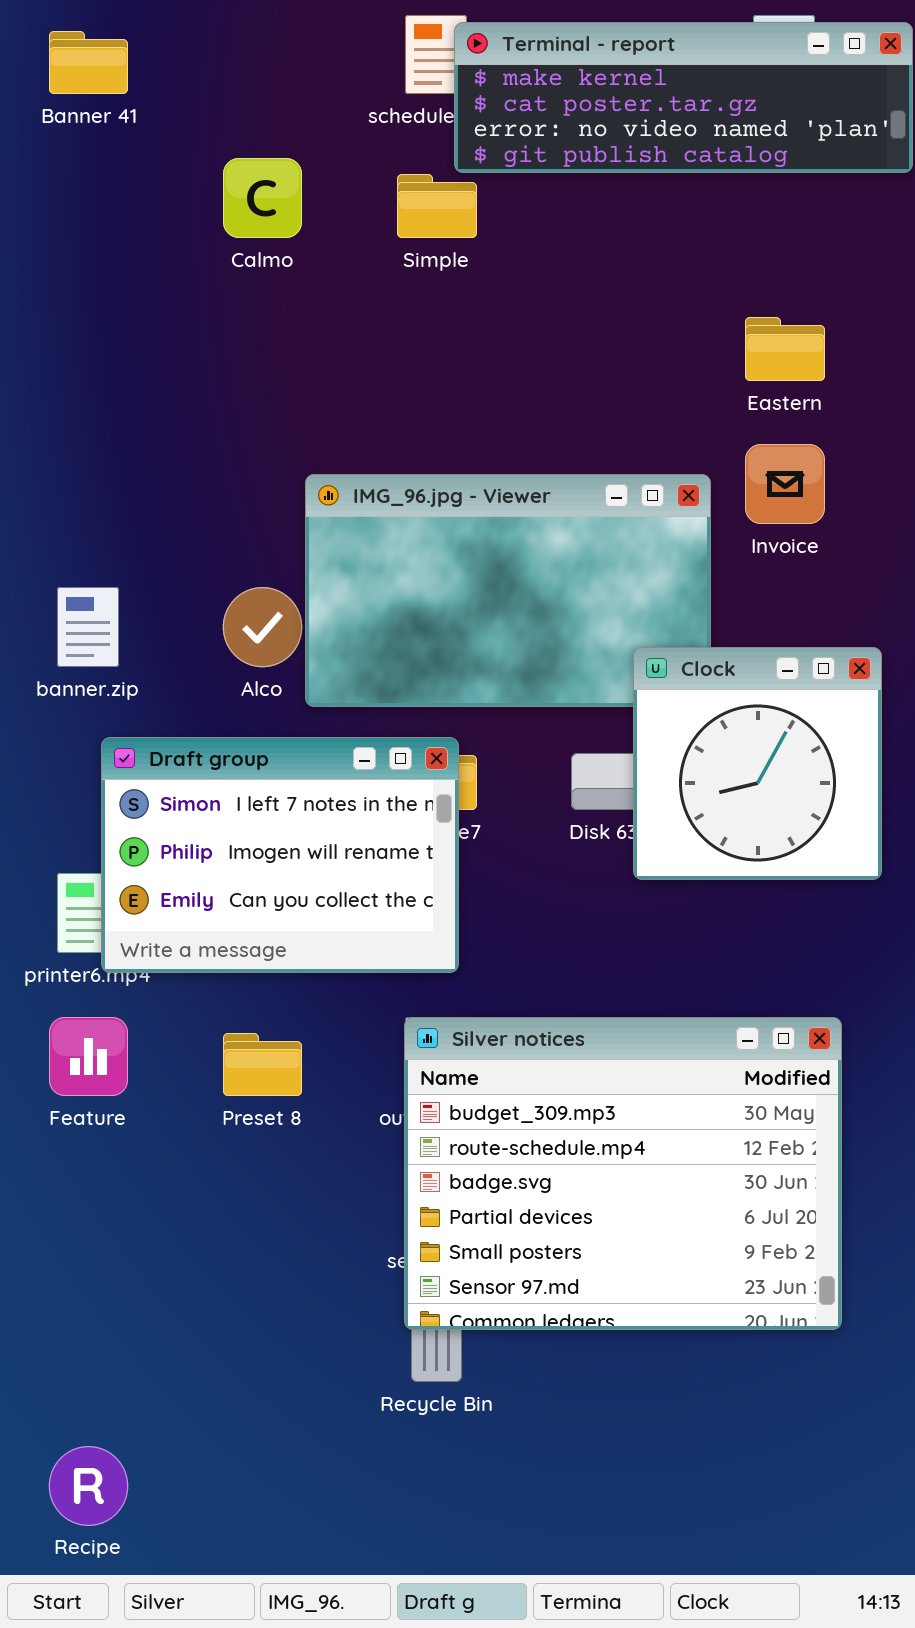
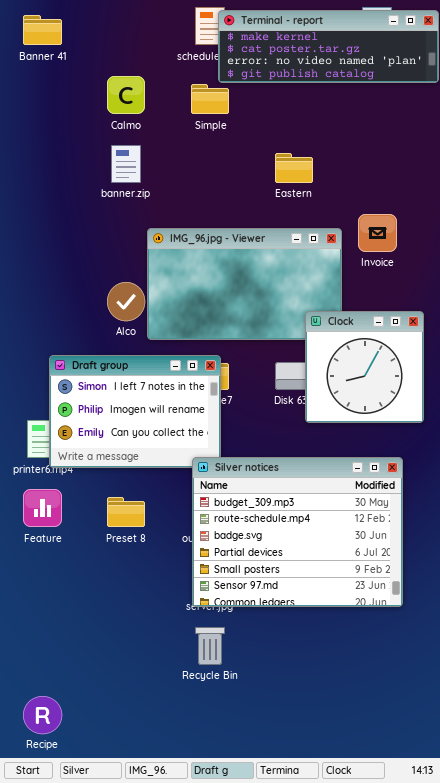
Eastern: [745,317,825,381] -> [275,153,313,183], moved
banner.zip: [57,587,119,667] -> [111,145,141,183], moved
Silver notices: [404,1017,842,1330] -> [192,457,403,607], moved

